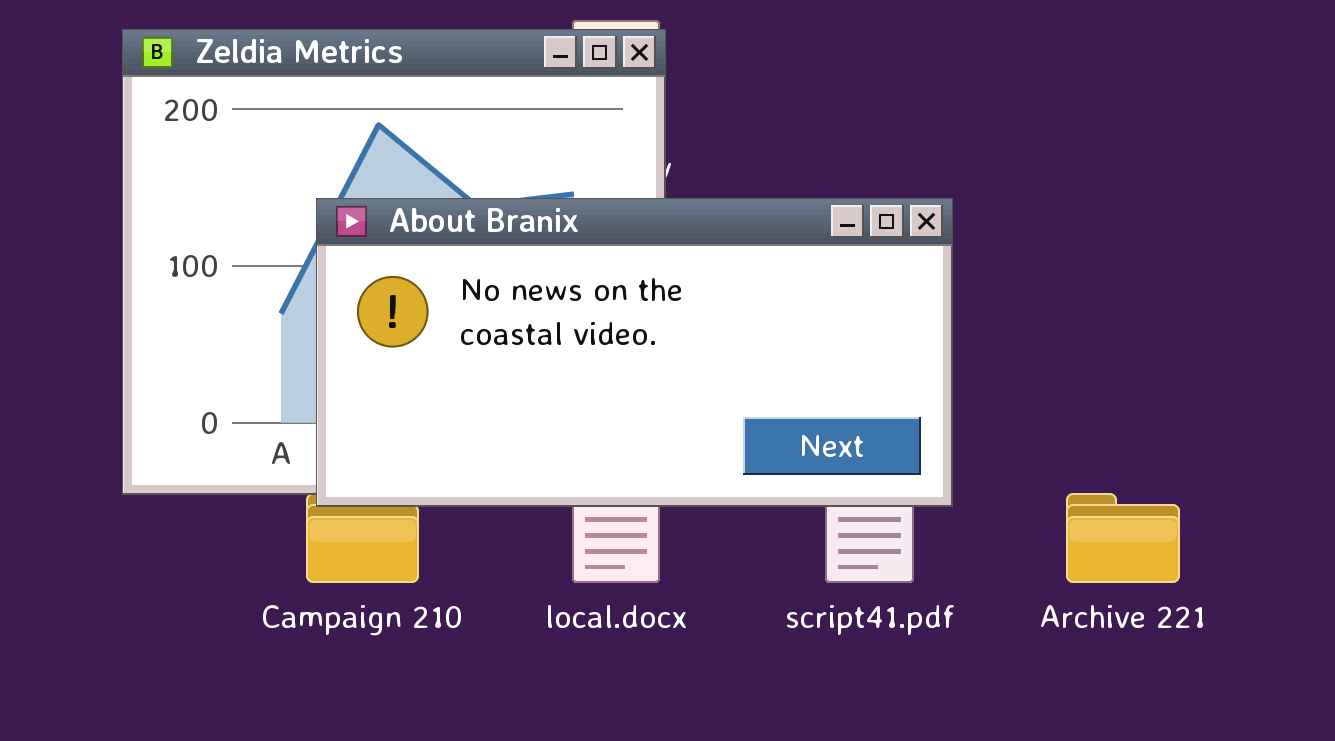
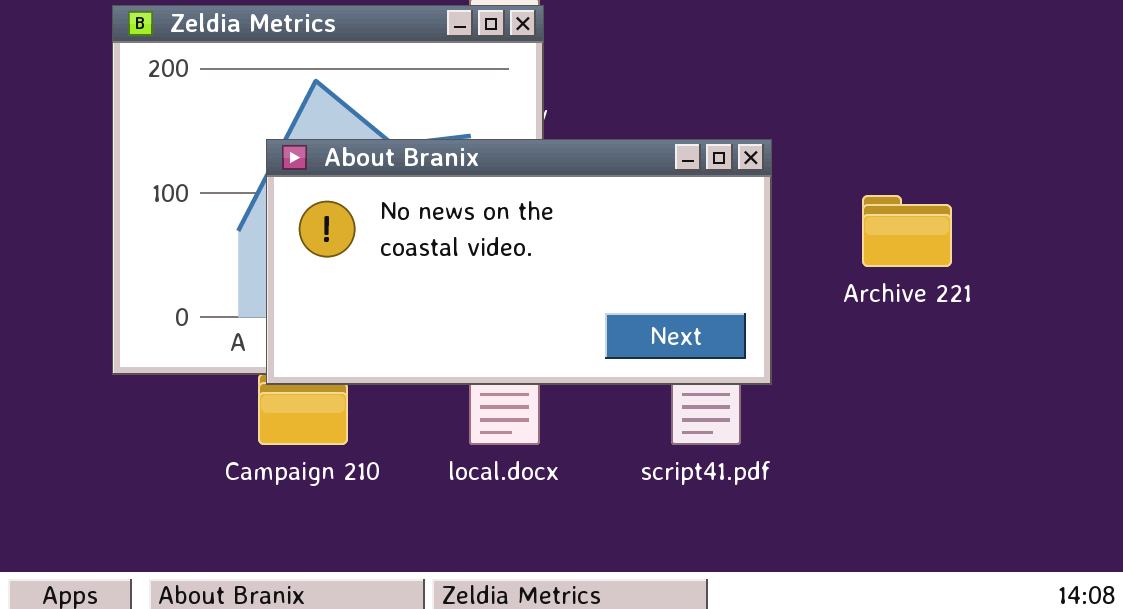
Archive 221: [1066,493,1180,583] -> [862,195,952,267], moved

